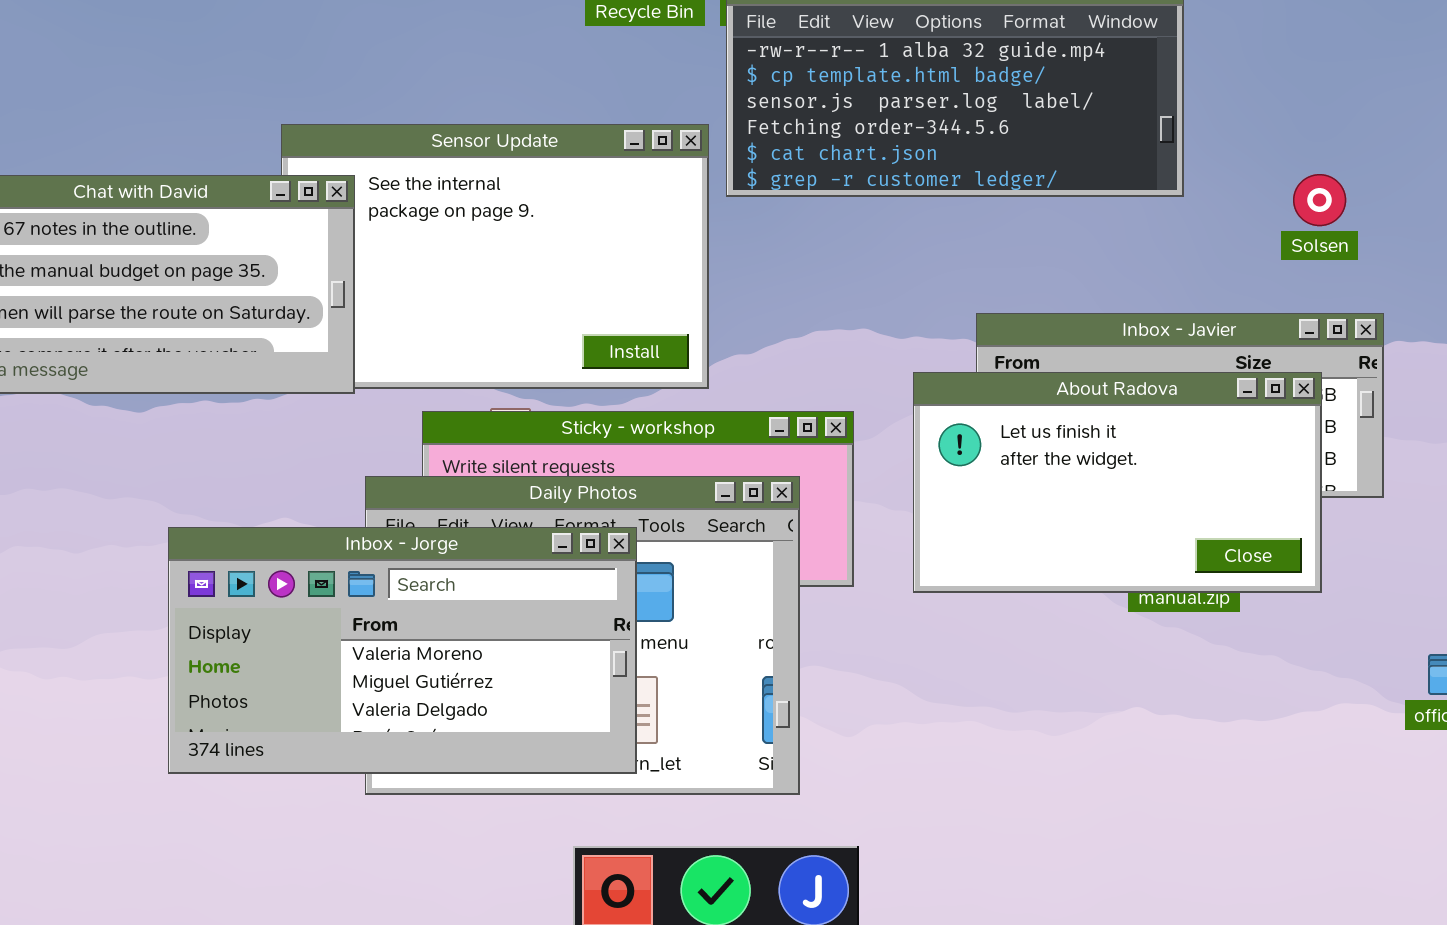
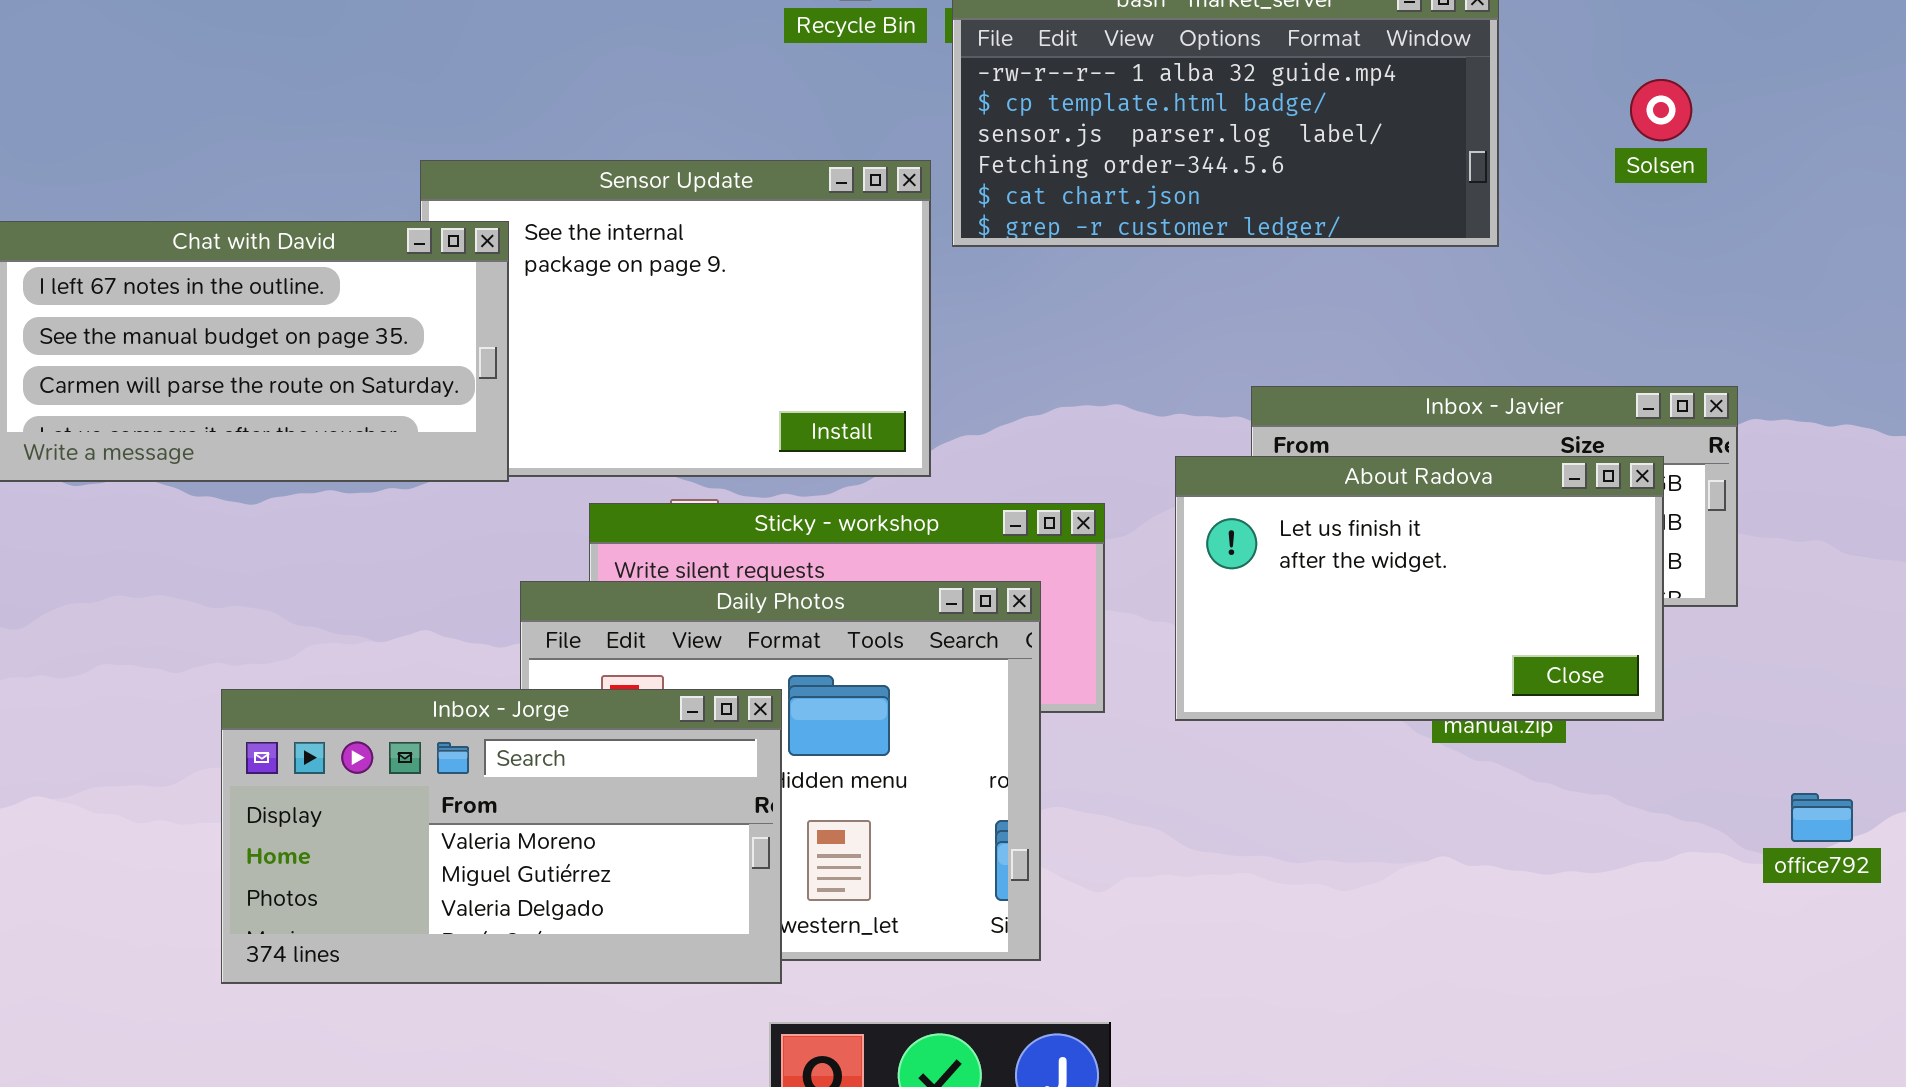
Solsen: [1293,174,1346,226] -> [1630,79,1692,141], moved
Inbox - Jorge: [168,527,637,774] -> [221,689,782,984], moved

